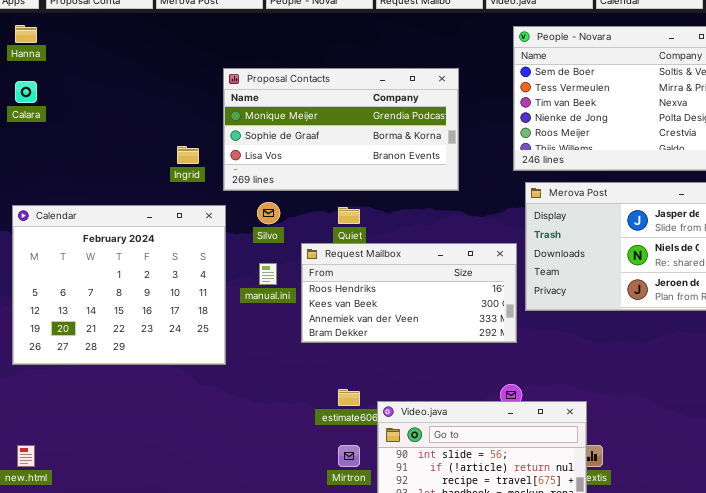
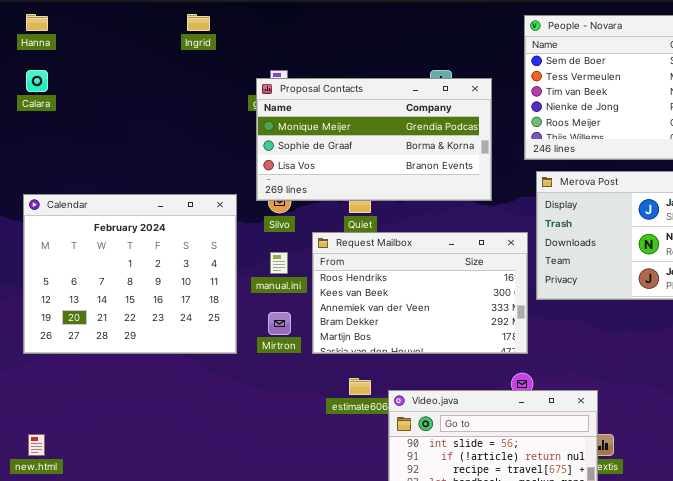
Proposal Contacts: [223,68,459,191] -> [256,78,492,201], moved
Ingrid: [177,146,199,164] -> [187,14,210,31], moved
Request Mailbox: [301,243,517,343] -> [312,232,528,354], resized
Mirtron: [338,445,360,467] -> [268,312,291,335], moved

